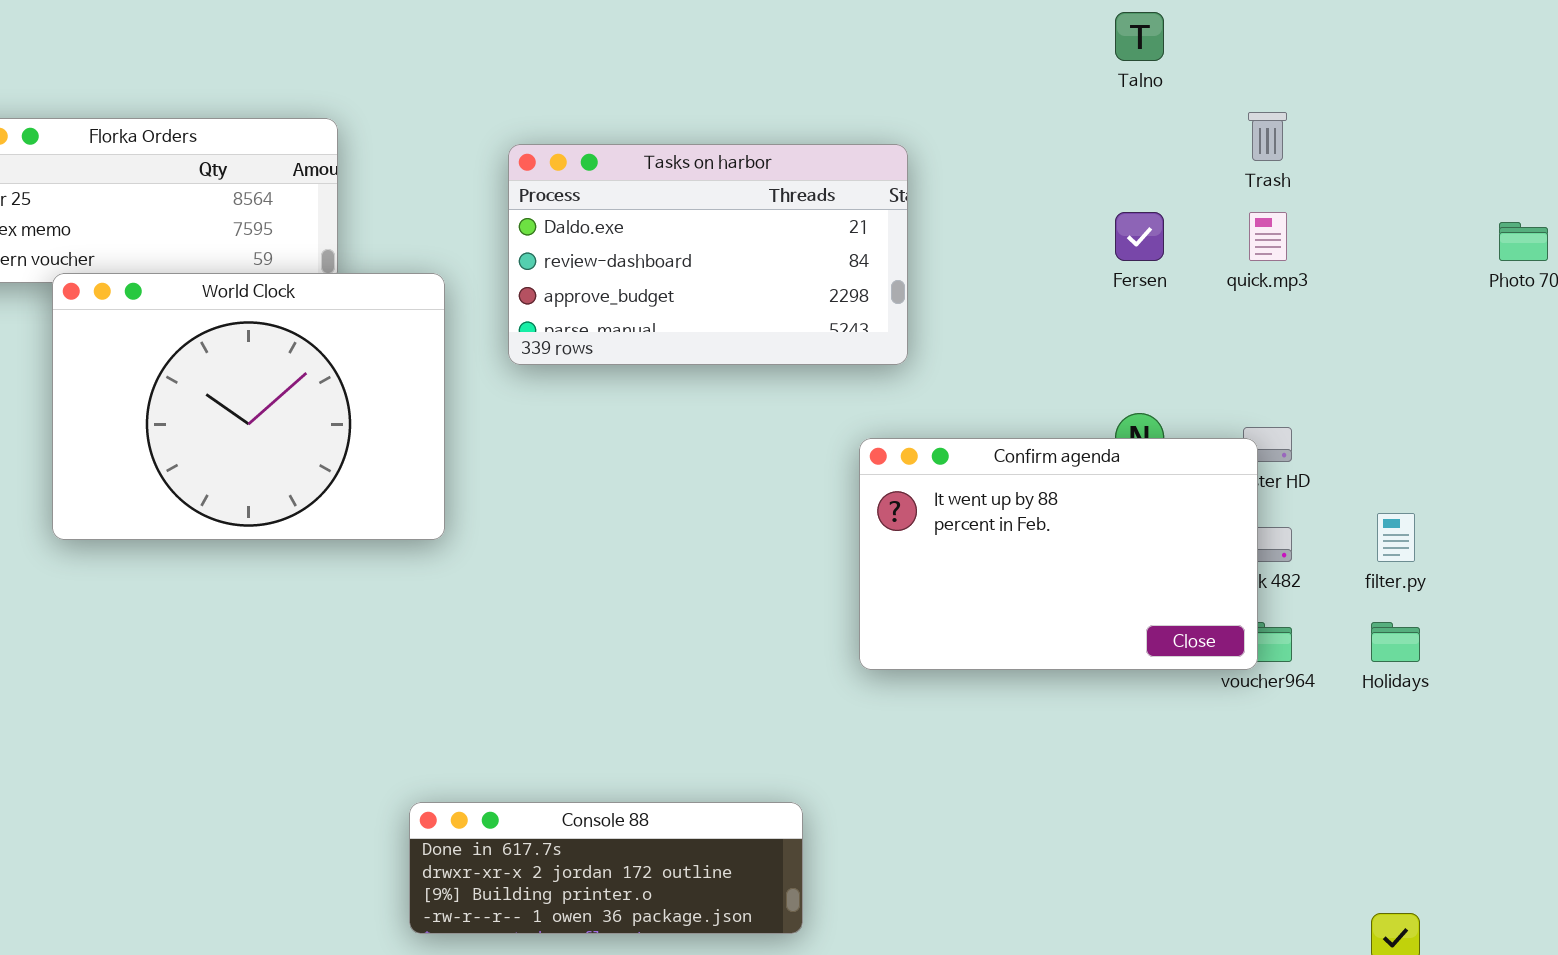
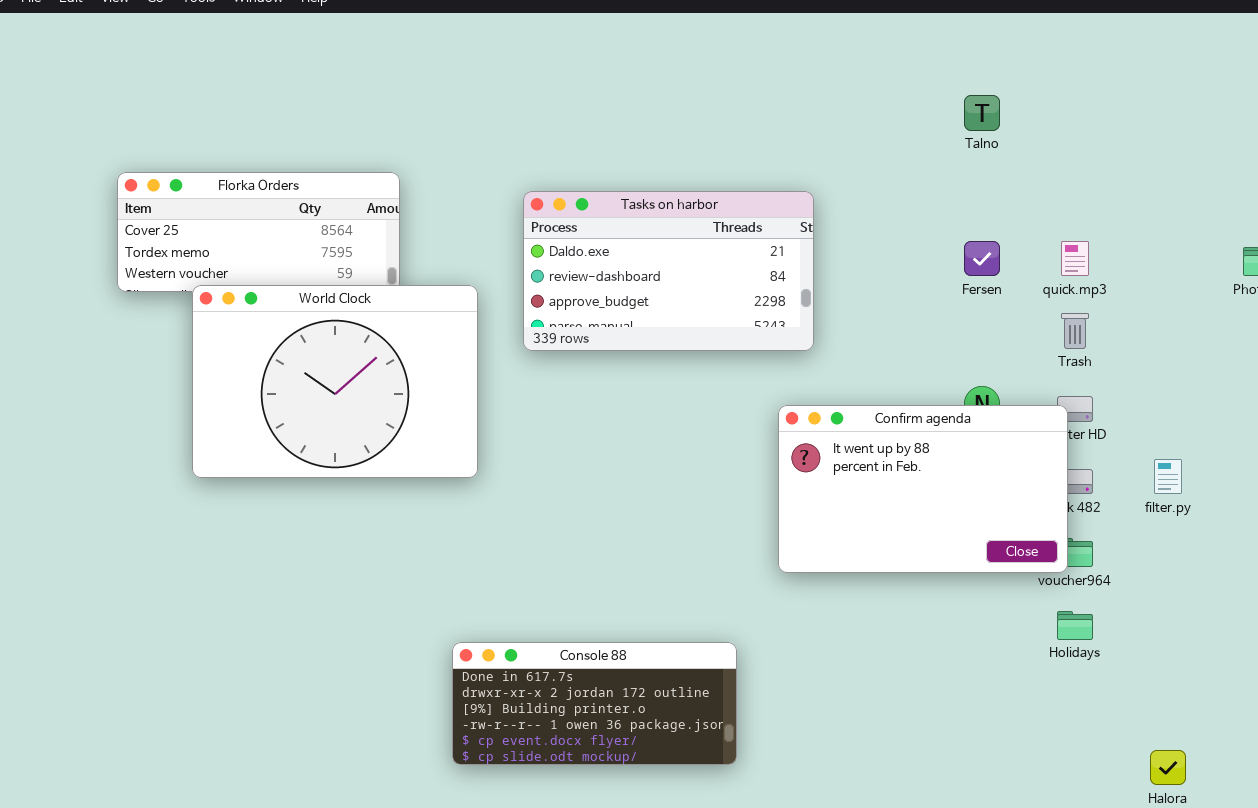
Trash: [1248,112,1287,161] -> [1061,313,1089,349], moved
Holidays: [1371,622,1420,662] -> [1057,611,1093,640], moved
Console 88: [409,802,803,934] -> [452,642,737,765], resized

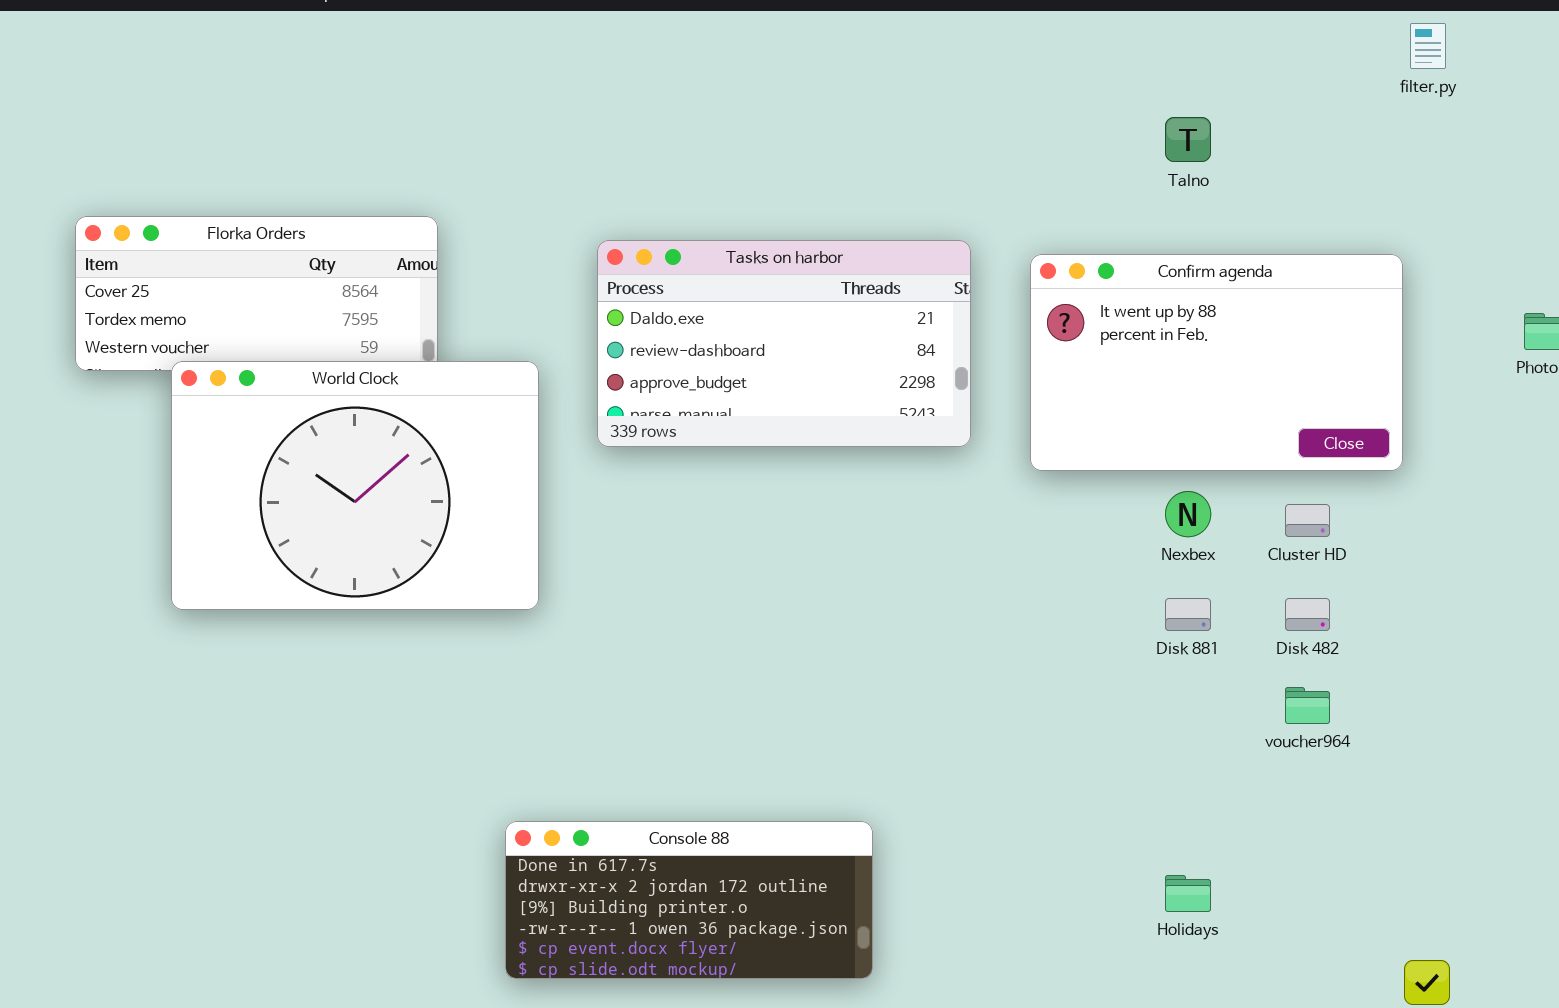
Confirm agenda: [778,405,1068,573] -> [1030,254,1403,471], moved
filter.py: [1154,459,1182,494] -> [1410,23,1446,69], moved
Holidays: [1057,611,1093,640] -> [1165,875,1211,912], moved

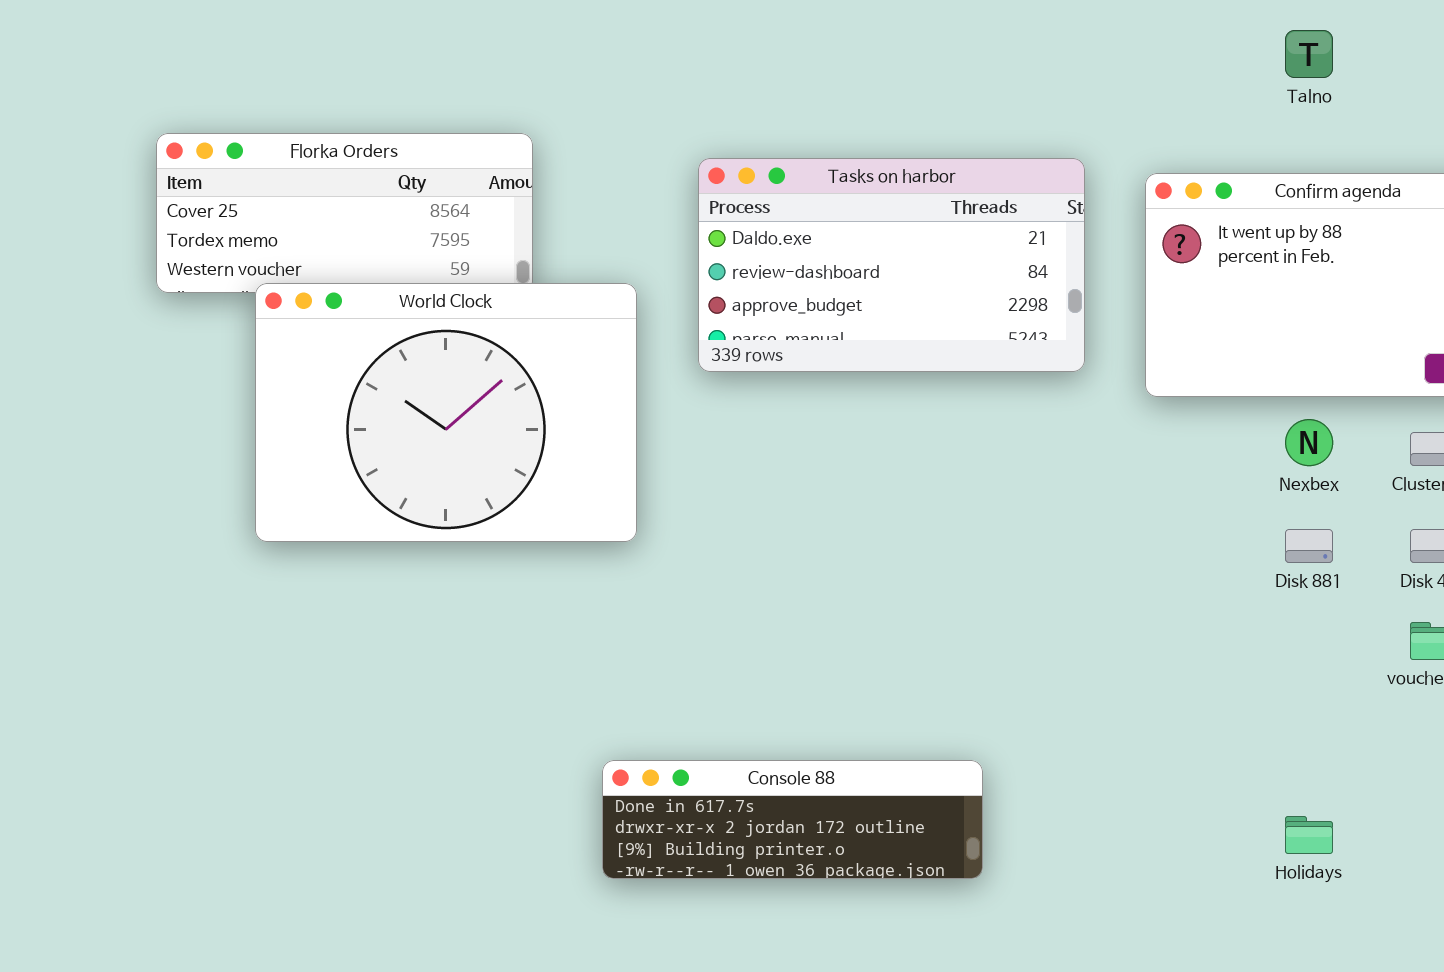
Console 88: [505,821,873,979] -> [602,760,983,879], resized

